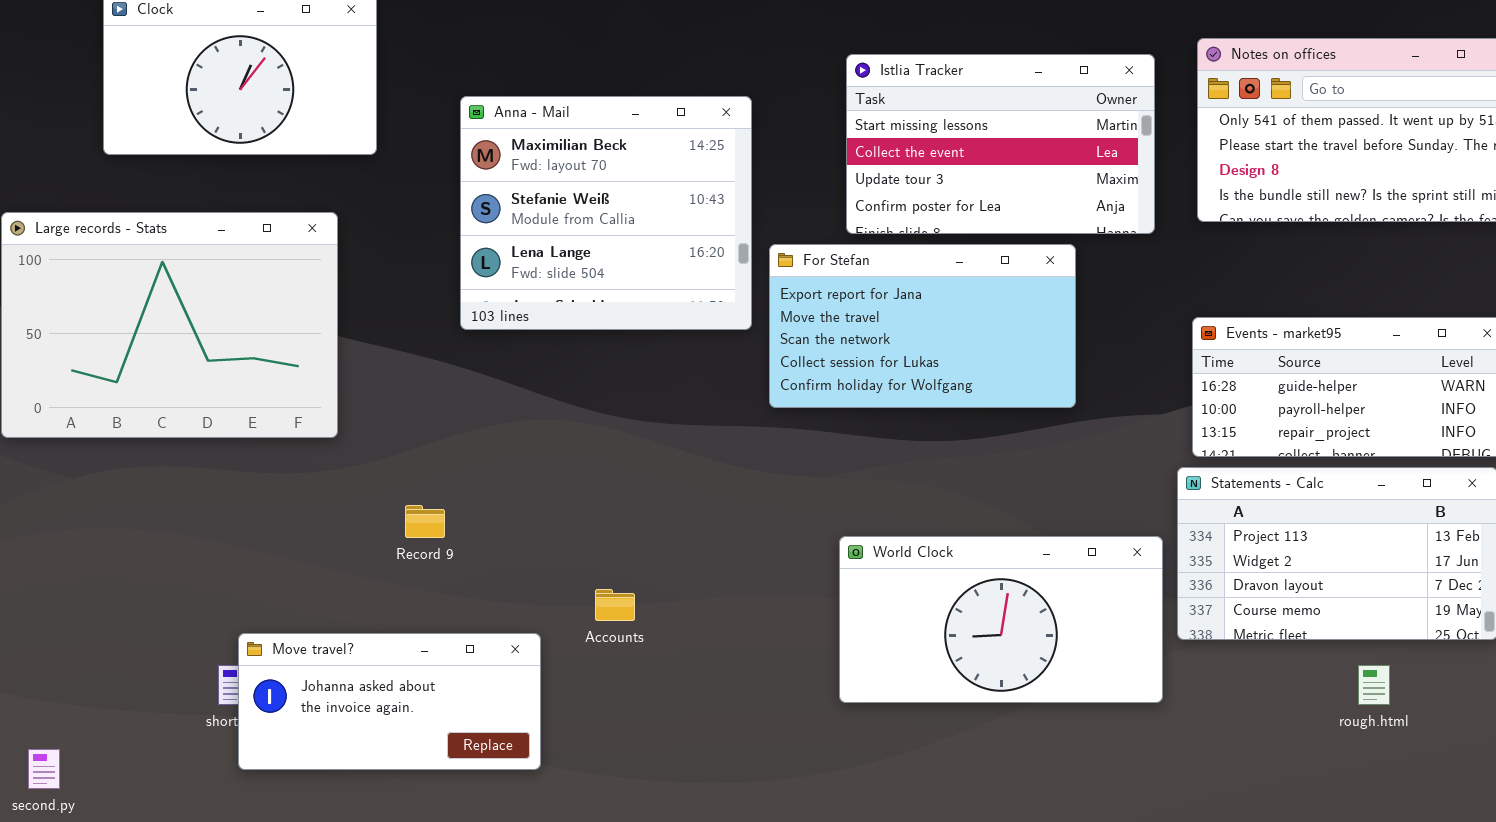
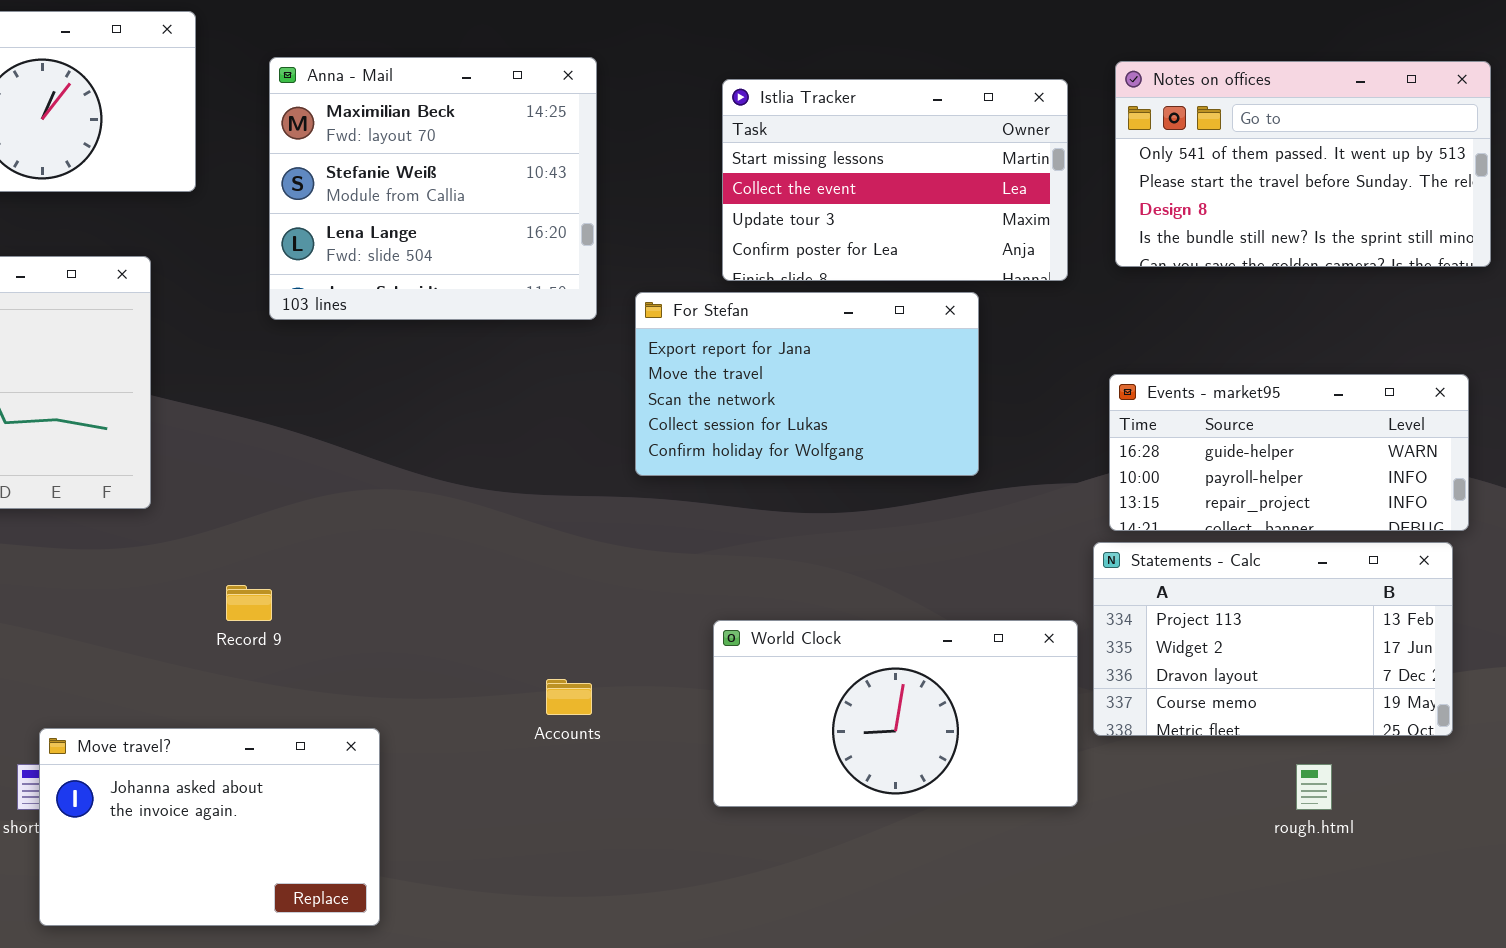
Anna - Mail: [460,96,752,330] -> [269,57,597,320], moved
Accounts: [595,589,635,621] -> [546,679,592,715], moved
Move travel?: [238,633,541,770] -> [39,728,380,926], resized

